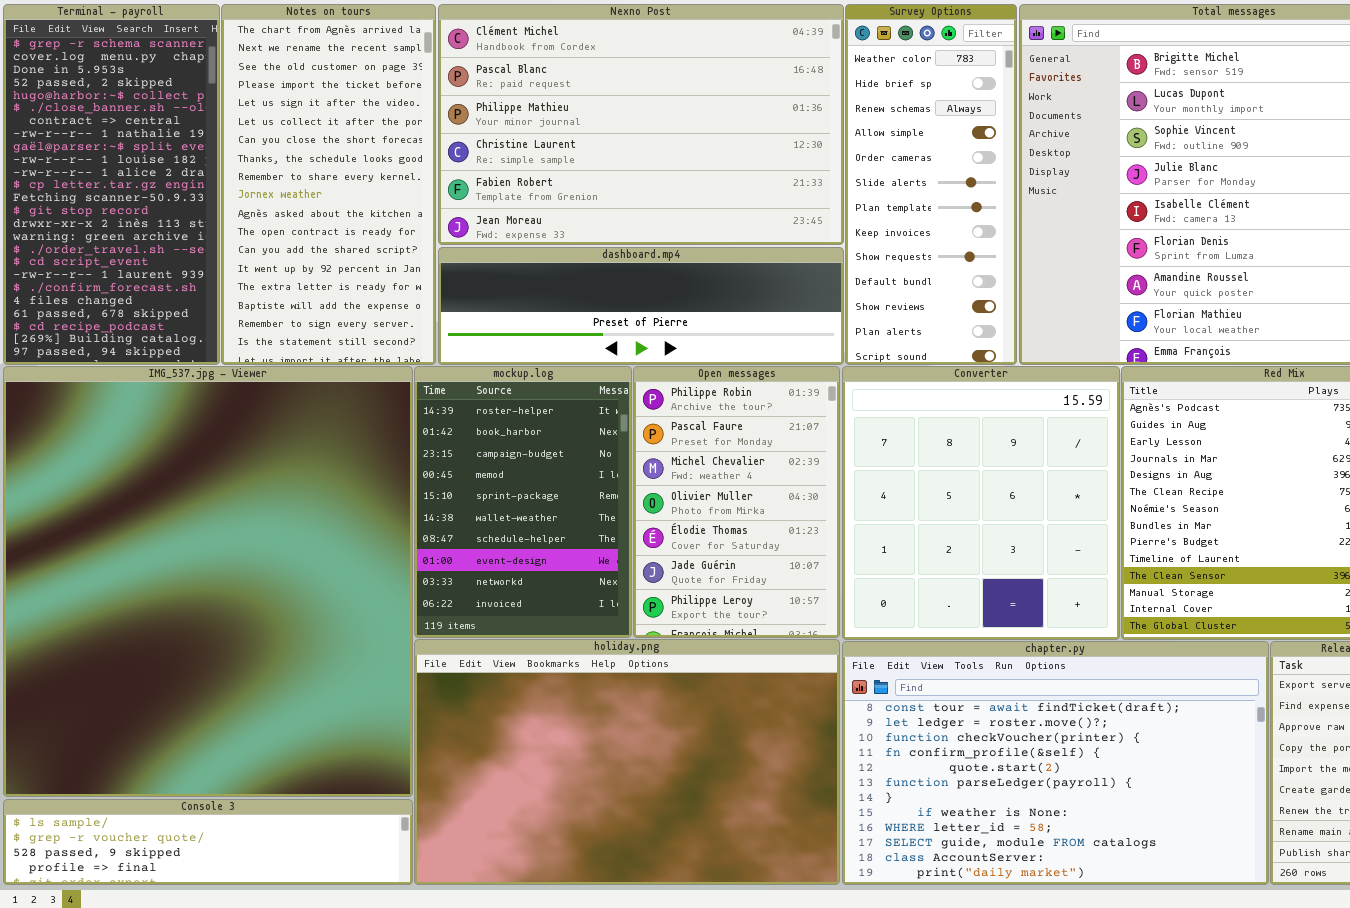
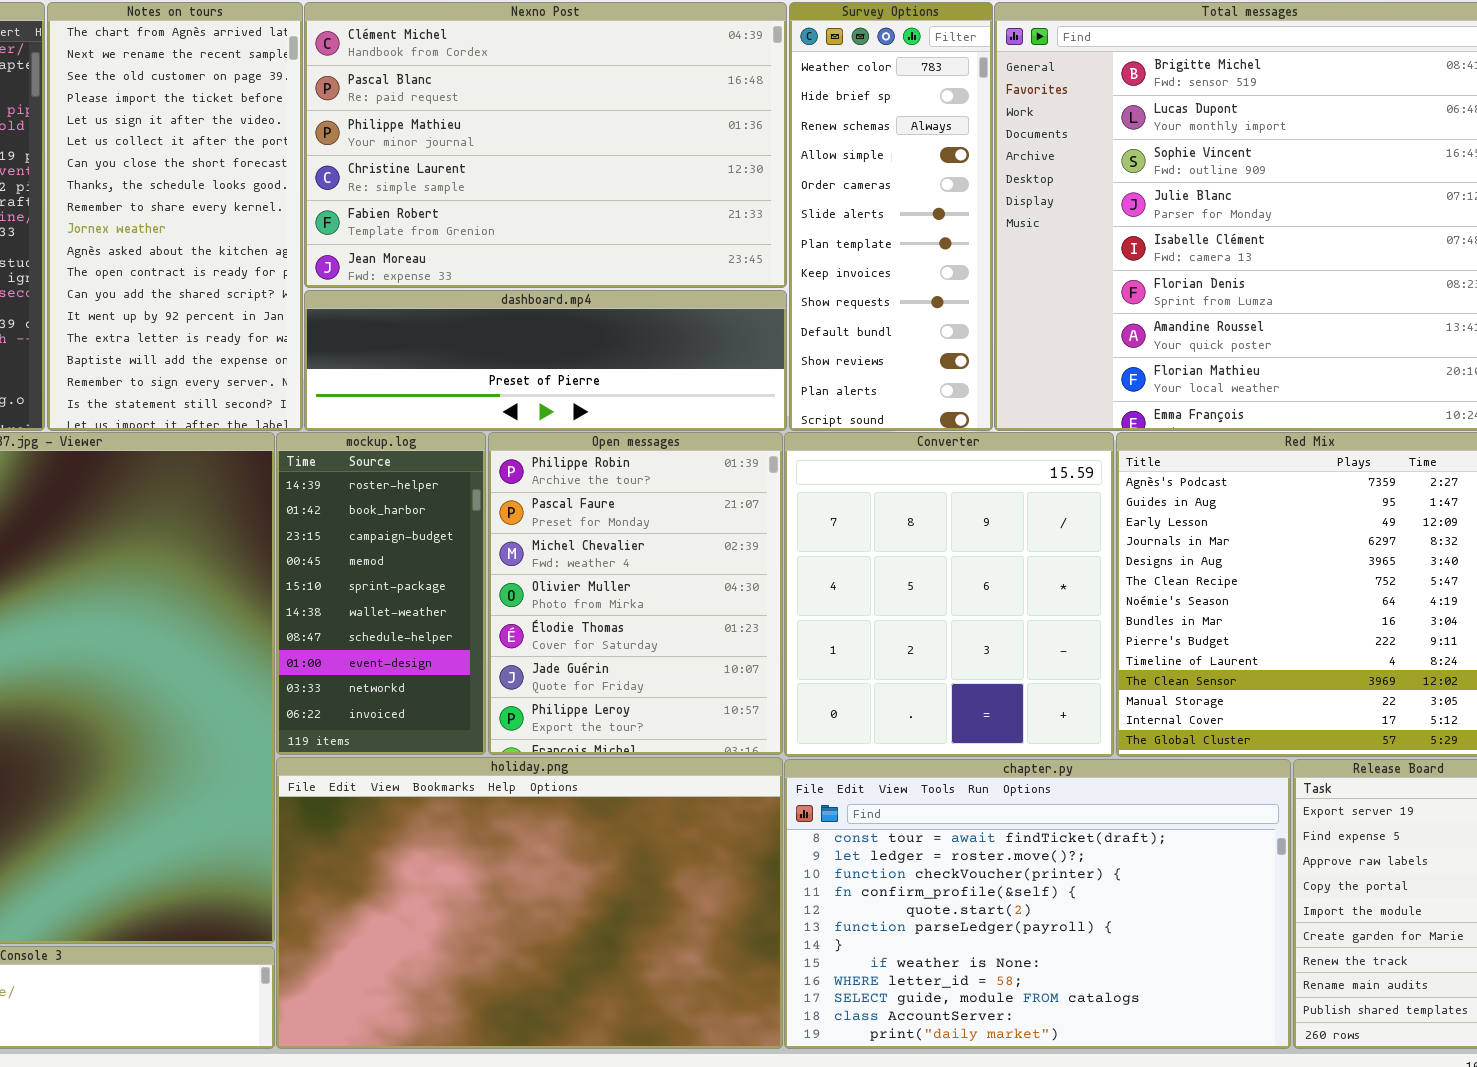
mockup.log: [414,366,632,638] -> [276,432,486,755], resized
Open messages: [633,366,840,638] -> [488,432,783,755], resized

